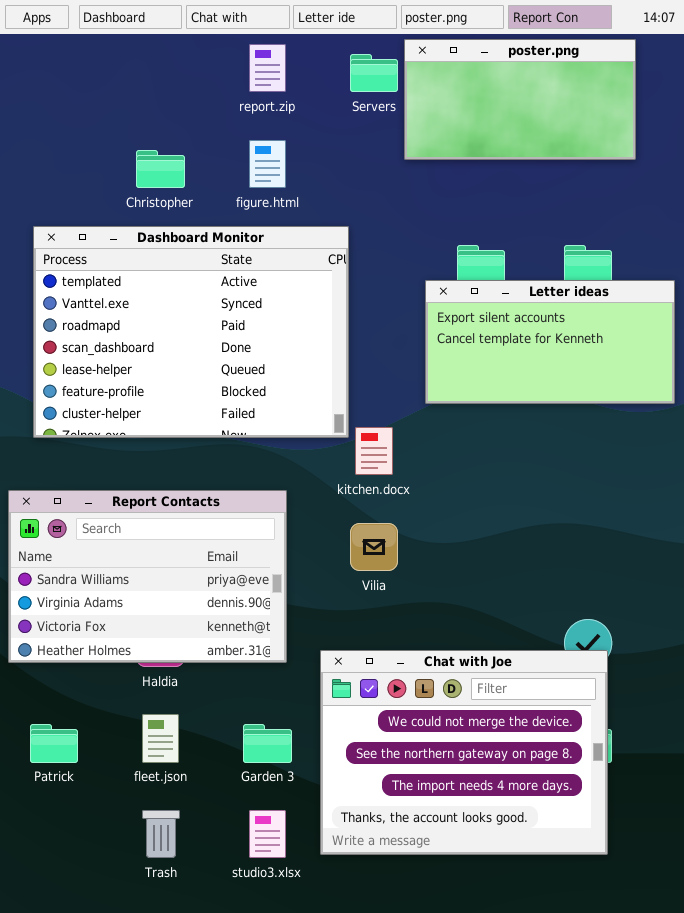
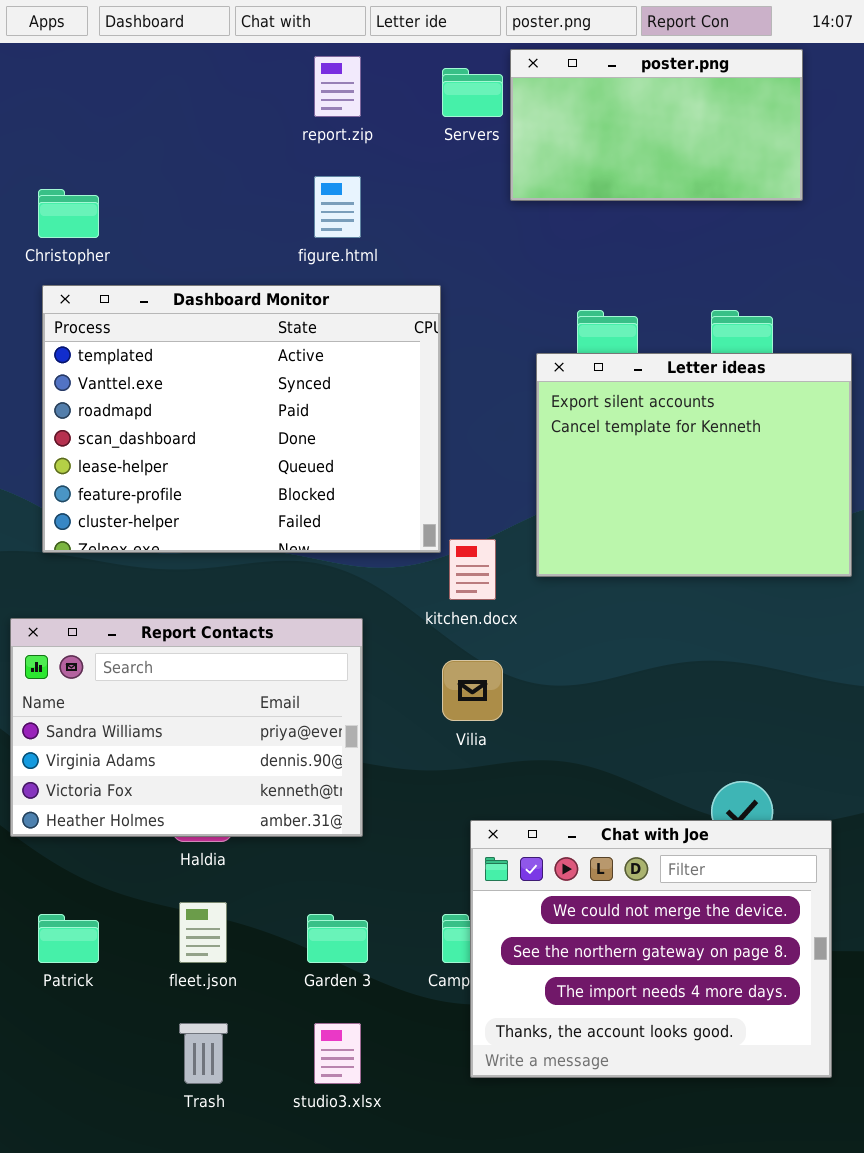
Christopher: [136,150,185,188] -> [38,189,99,238], moved
Letter ideas: [425,280,675,404] -> [536,353,852,577], resized
Chat with Joe: [320,650,608,855] -> [470,820,832,1078], moved

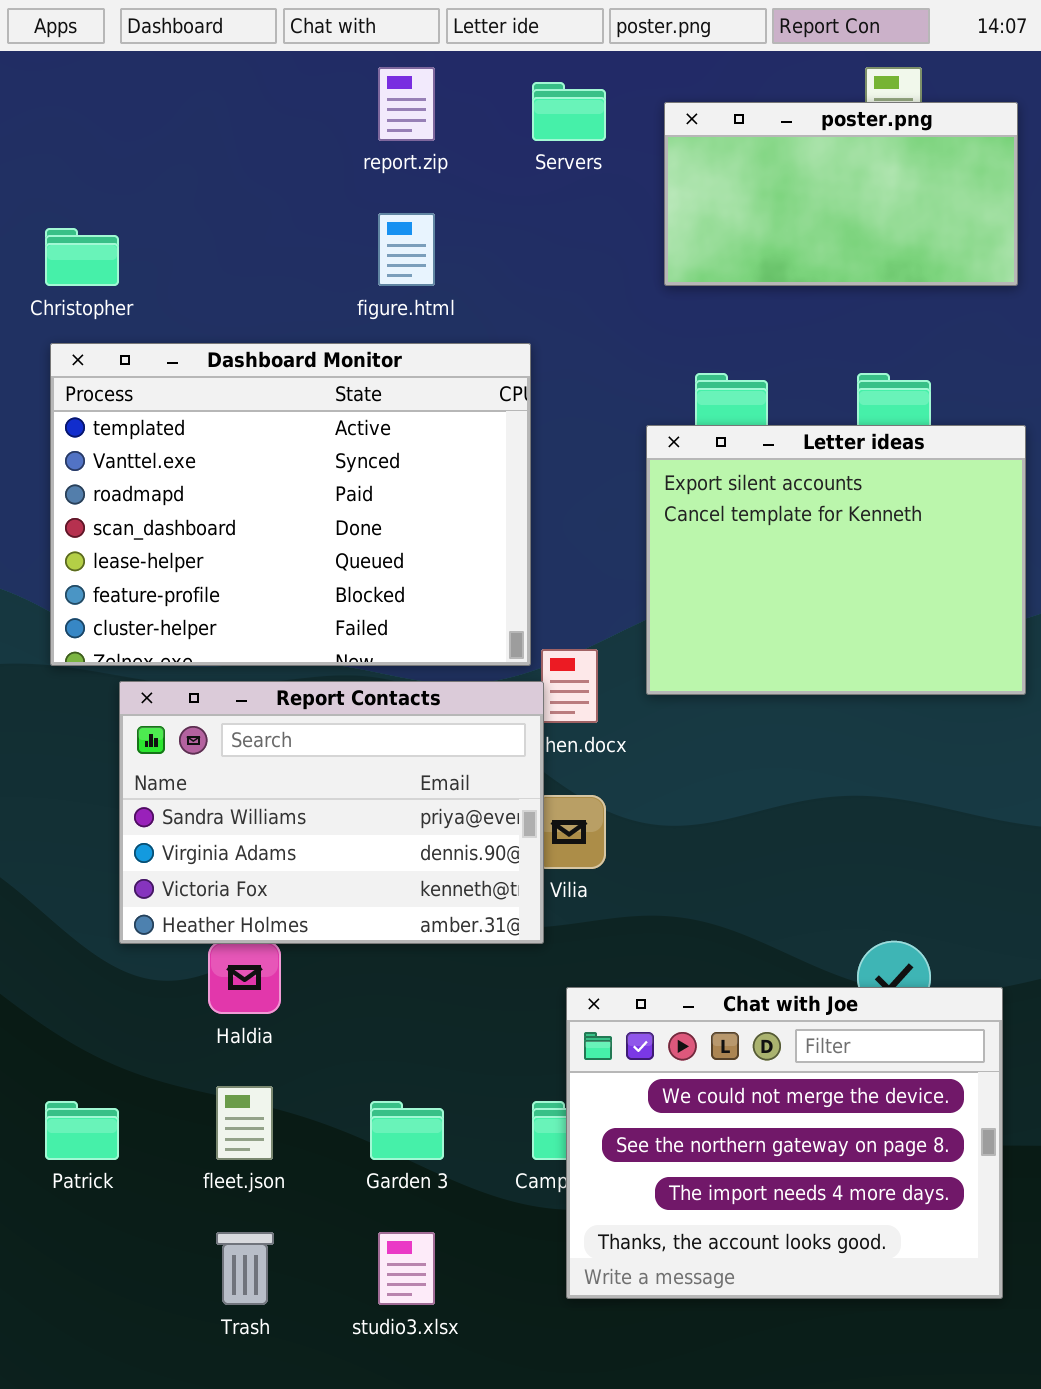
poster.png: [510,49,803,201] -> [664,102,1018,286], moved
Report Contacts: [10,618,363,837] -> [119,681,544,944], moved

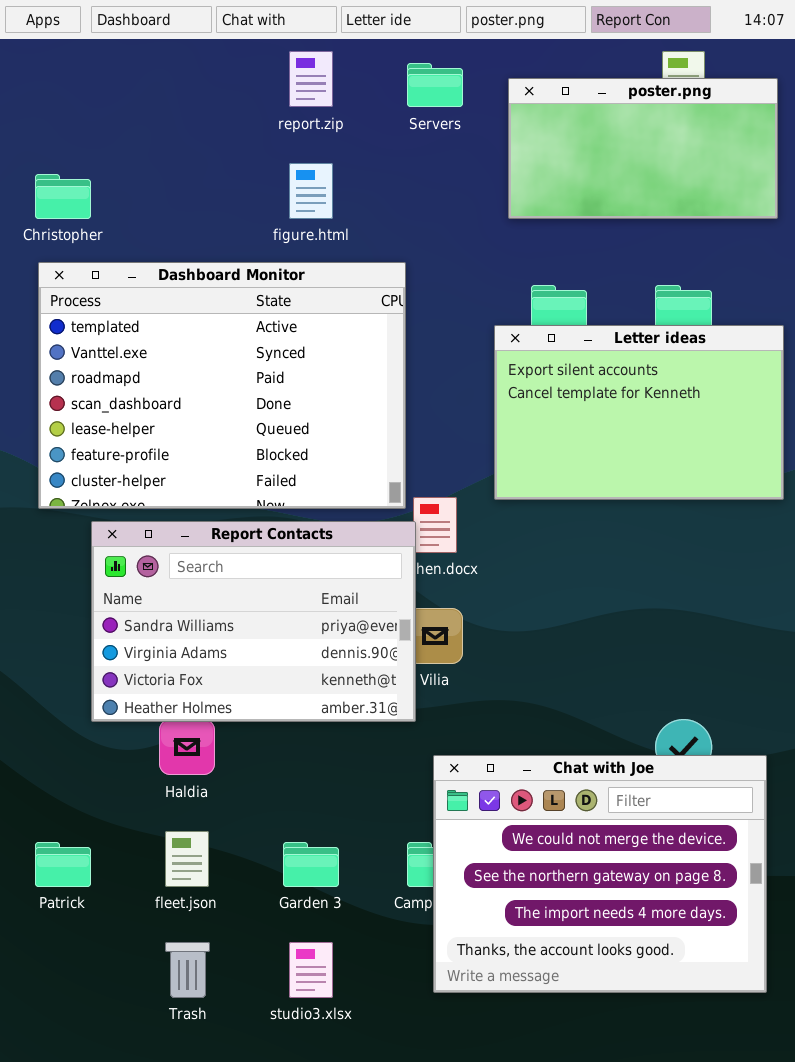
Letter ideas: [646,425,1026,695] -> [494,325,784,500], resized

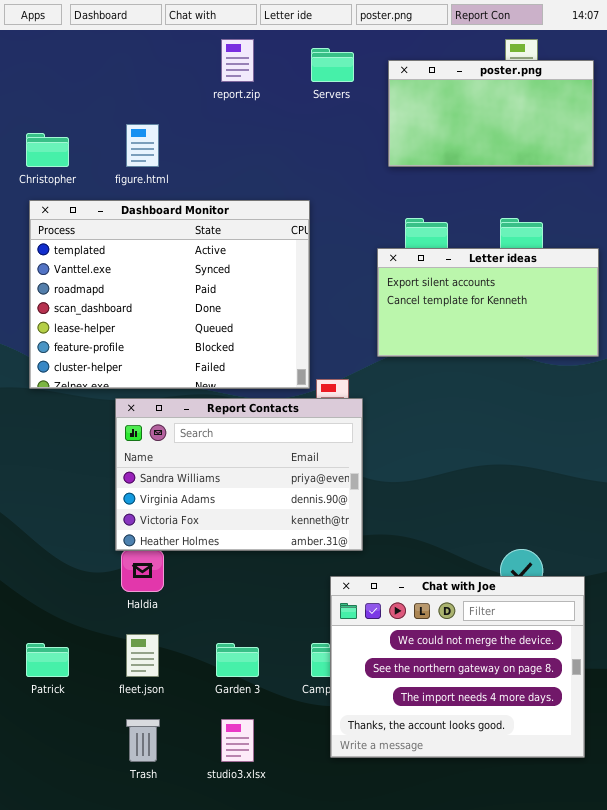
figure.html: [289,163,333,219] -> [126,124,159,167], moved
Letter ideas: [494,325,784,500] -> [377,248,599,357], resized
Report Contacts: [91,521,416,722] -> [115,398,363,551], moved

